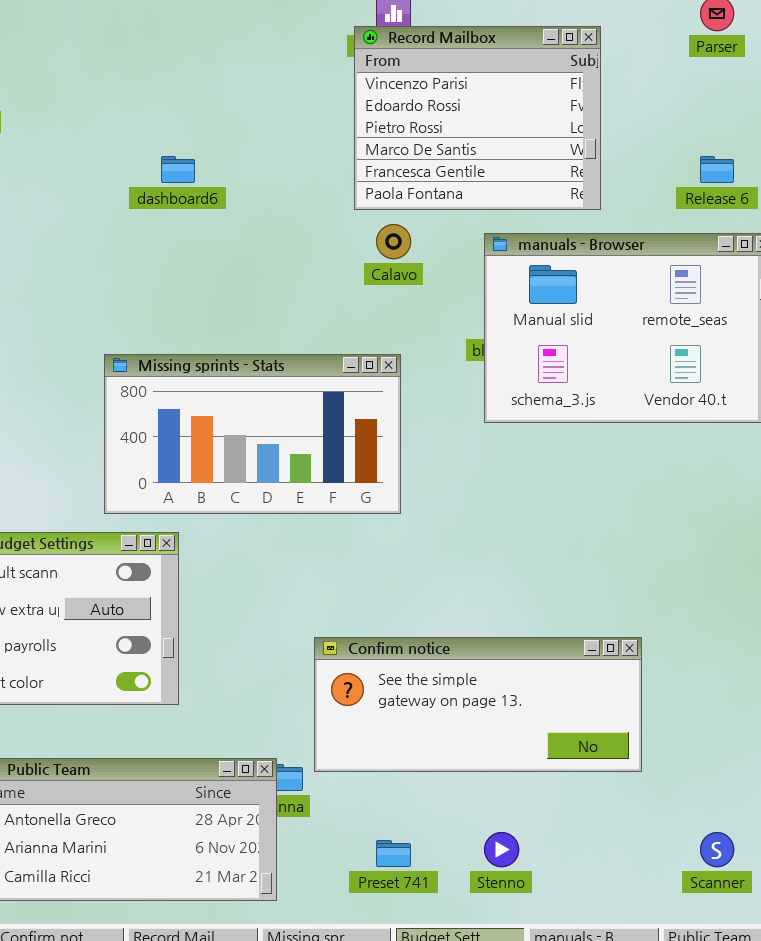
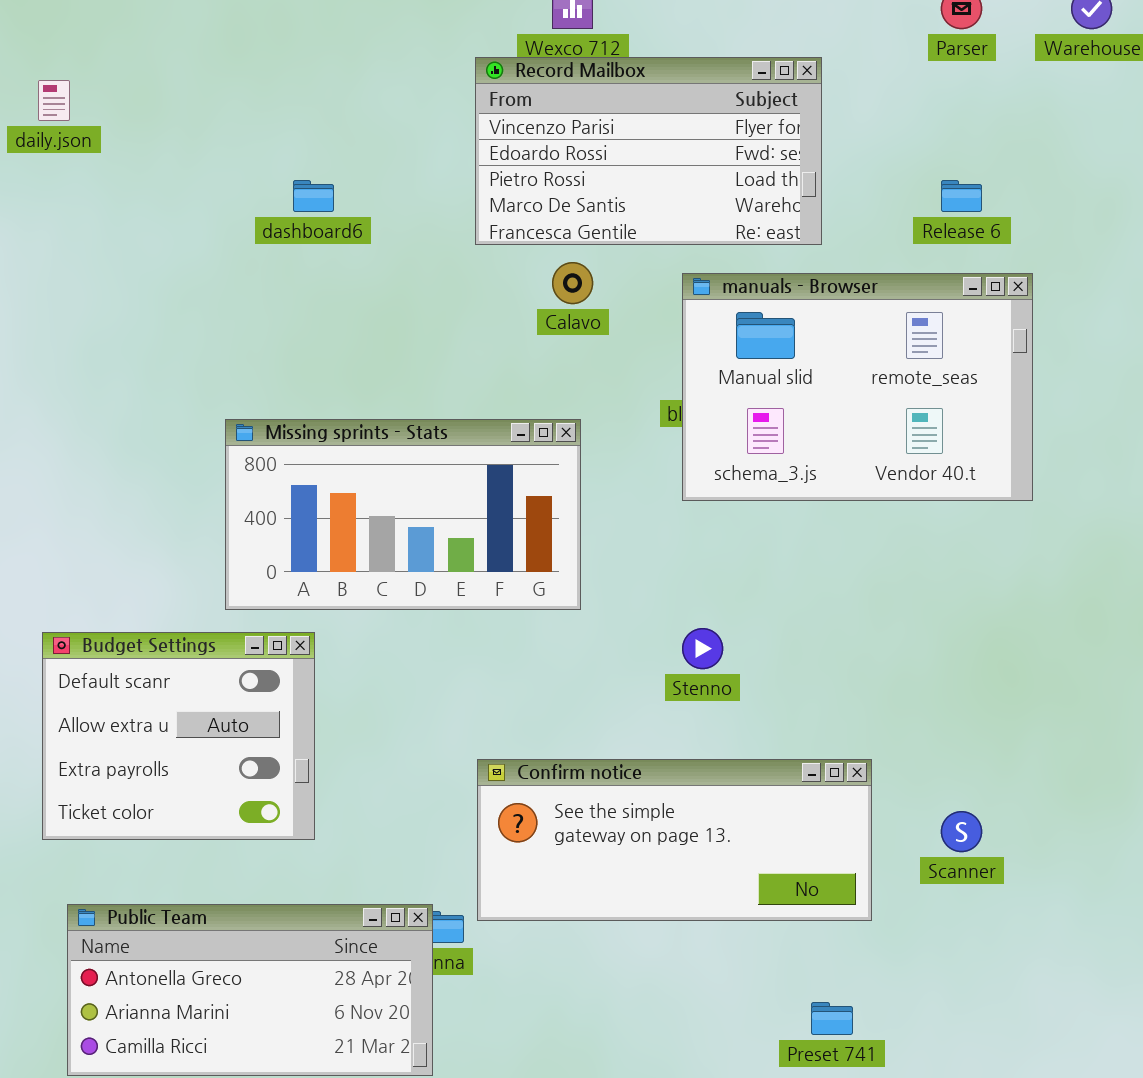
Record Mailbox: [354,26,601,210] -> [475,57,822,245], resized
Stenno: [484,832,519,867] -> [682,628,723,669], moved
Scanner: [700,832,734,867] -> [941,811,982,852], moved
Preset 741: [376,840,411,867] -> [811,1002,853,1035], moved

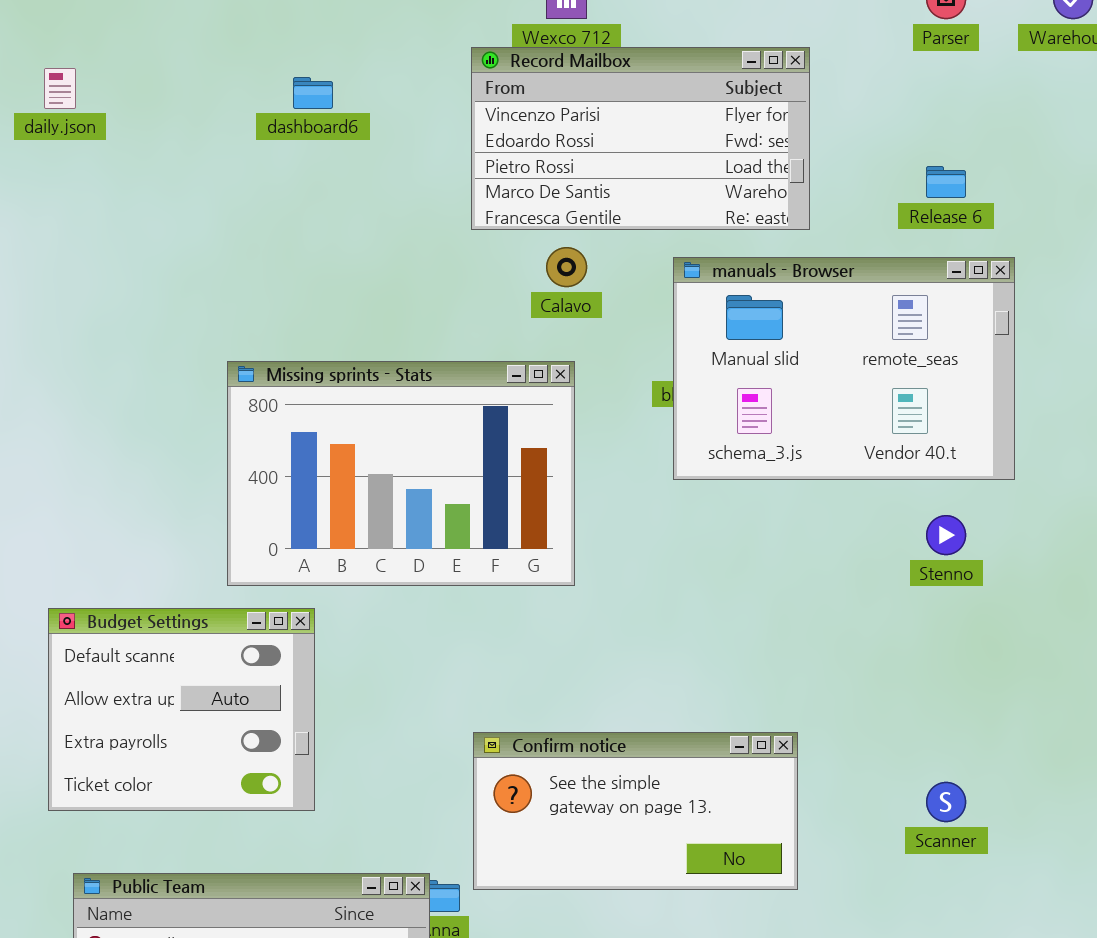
dashboard6: [293,180,334,212] -> [293,77,333,109], moved
Missing sprints - Stats: [225,419,581,610] -> [227,361,575,586], resized
Stenno: [682,628,723,669] -> [926,515,966,555], moved
Confirm notice: [477,759,872,921] -> [473,732,798,890], resized

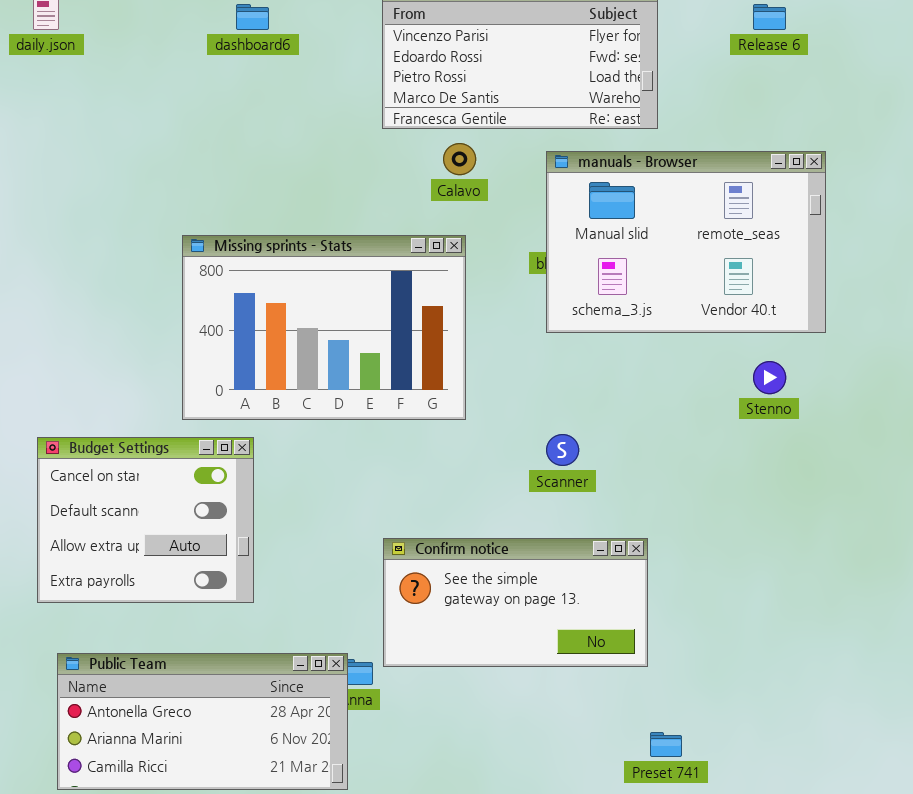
Release 6: [926,166,966,198] -> [753,4,786,30], moved
Budget Settings: [48,608,315,811] -> [37,437,254,603], scrolled up 1 row
Scanner: [926,782,966,822] -> [546,434,579,466], moved

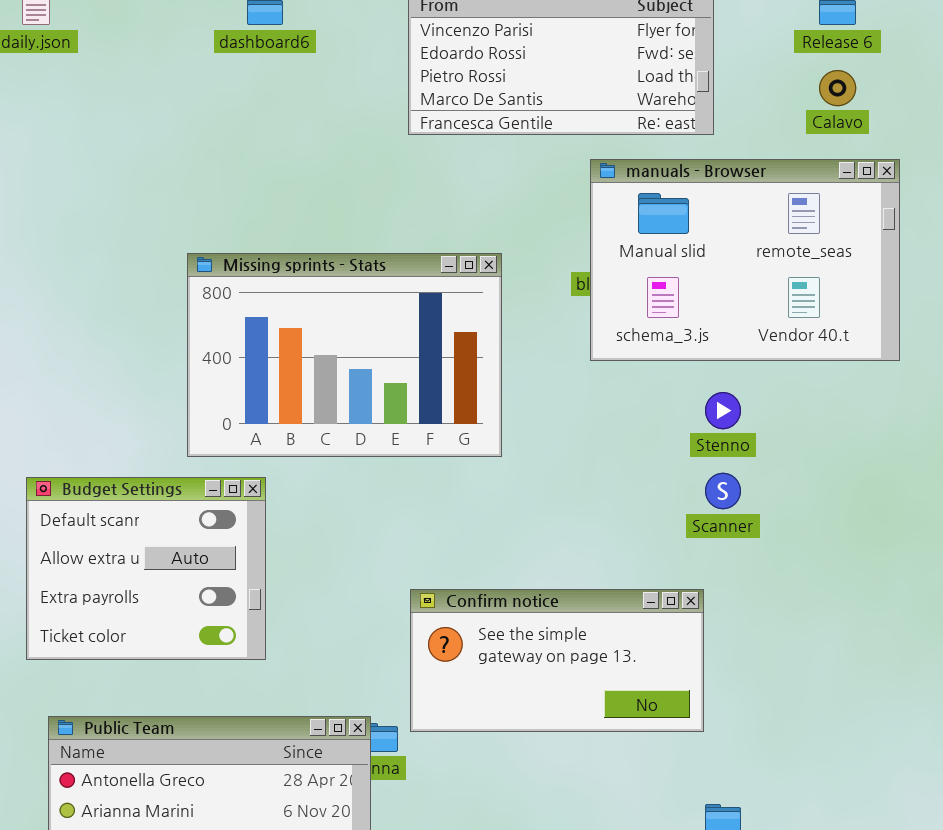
Calavo: [443,143,476,175] -> [819,70,856,106], moved
Stenno: [753,361,786,394] -> [705,392,741,429], moved
Scanner: [546,434,579,466] -> [705,473,741,509], moved
Budget Settings: [37,437,254,603] -> [26,477,266,660], scrolled down 1 row

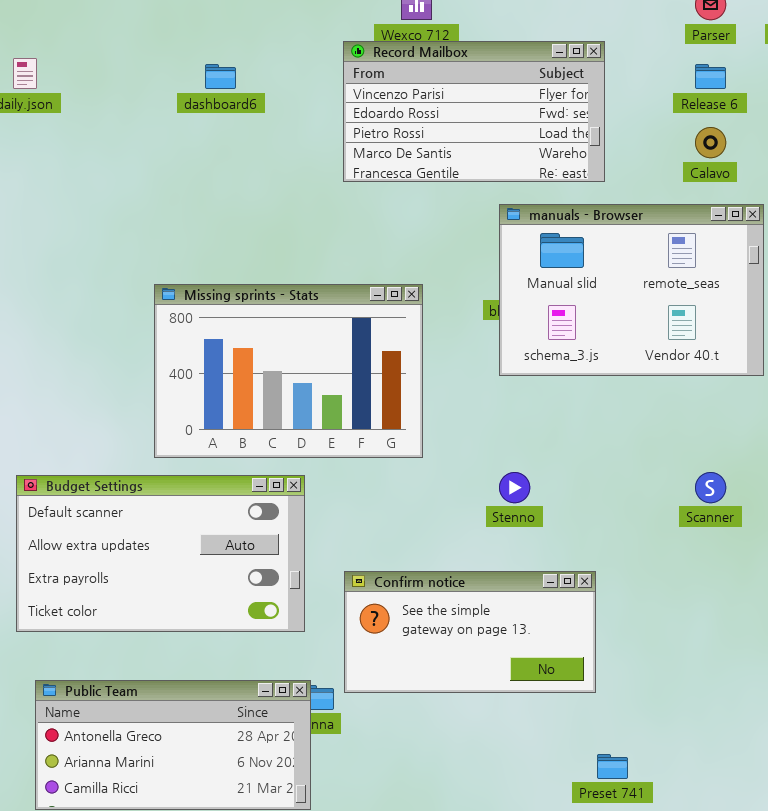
Stenno: [705,392,741,429] -> [499,472,530,503], moved
Scanner: [705,473,741,509] -> [695,472,726,503], moved
Budget Settings: [26,477,266,660] -> [16,475,305,632], resized

